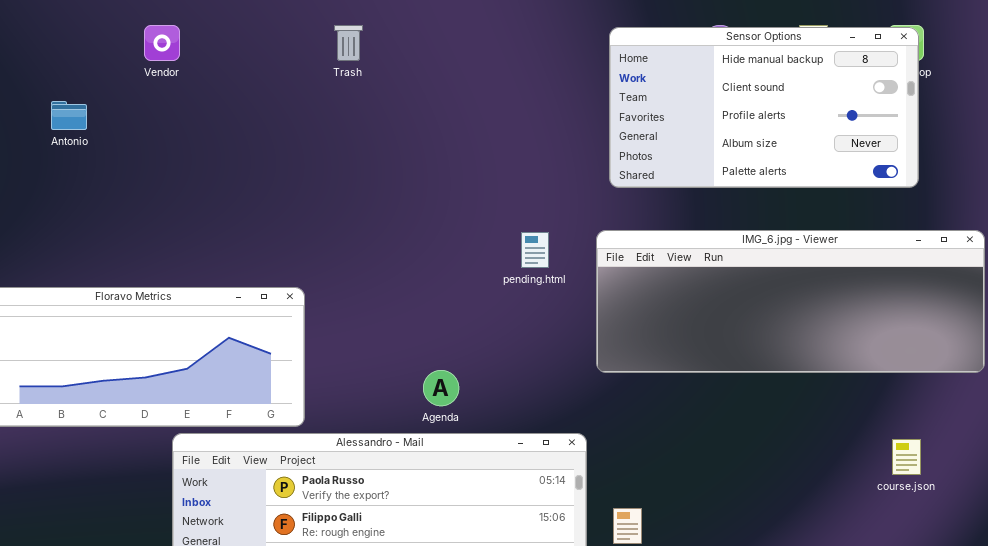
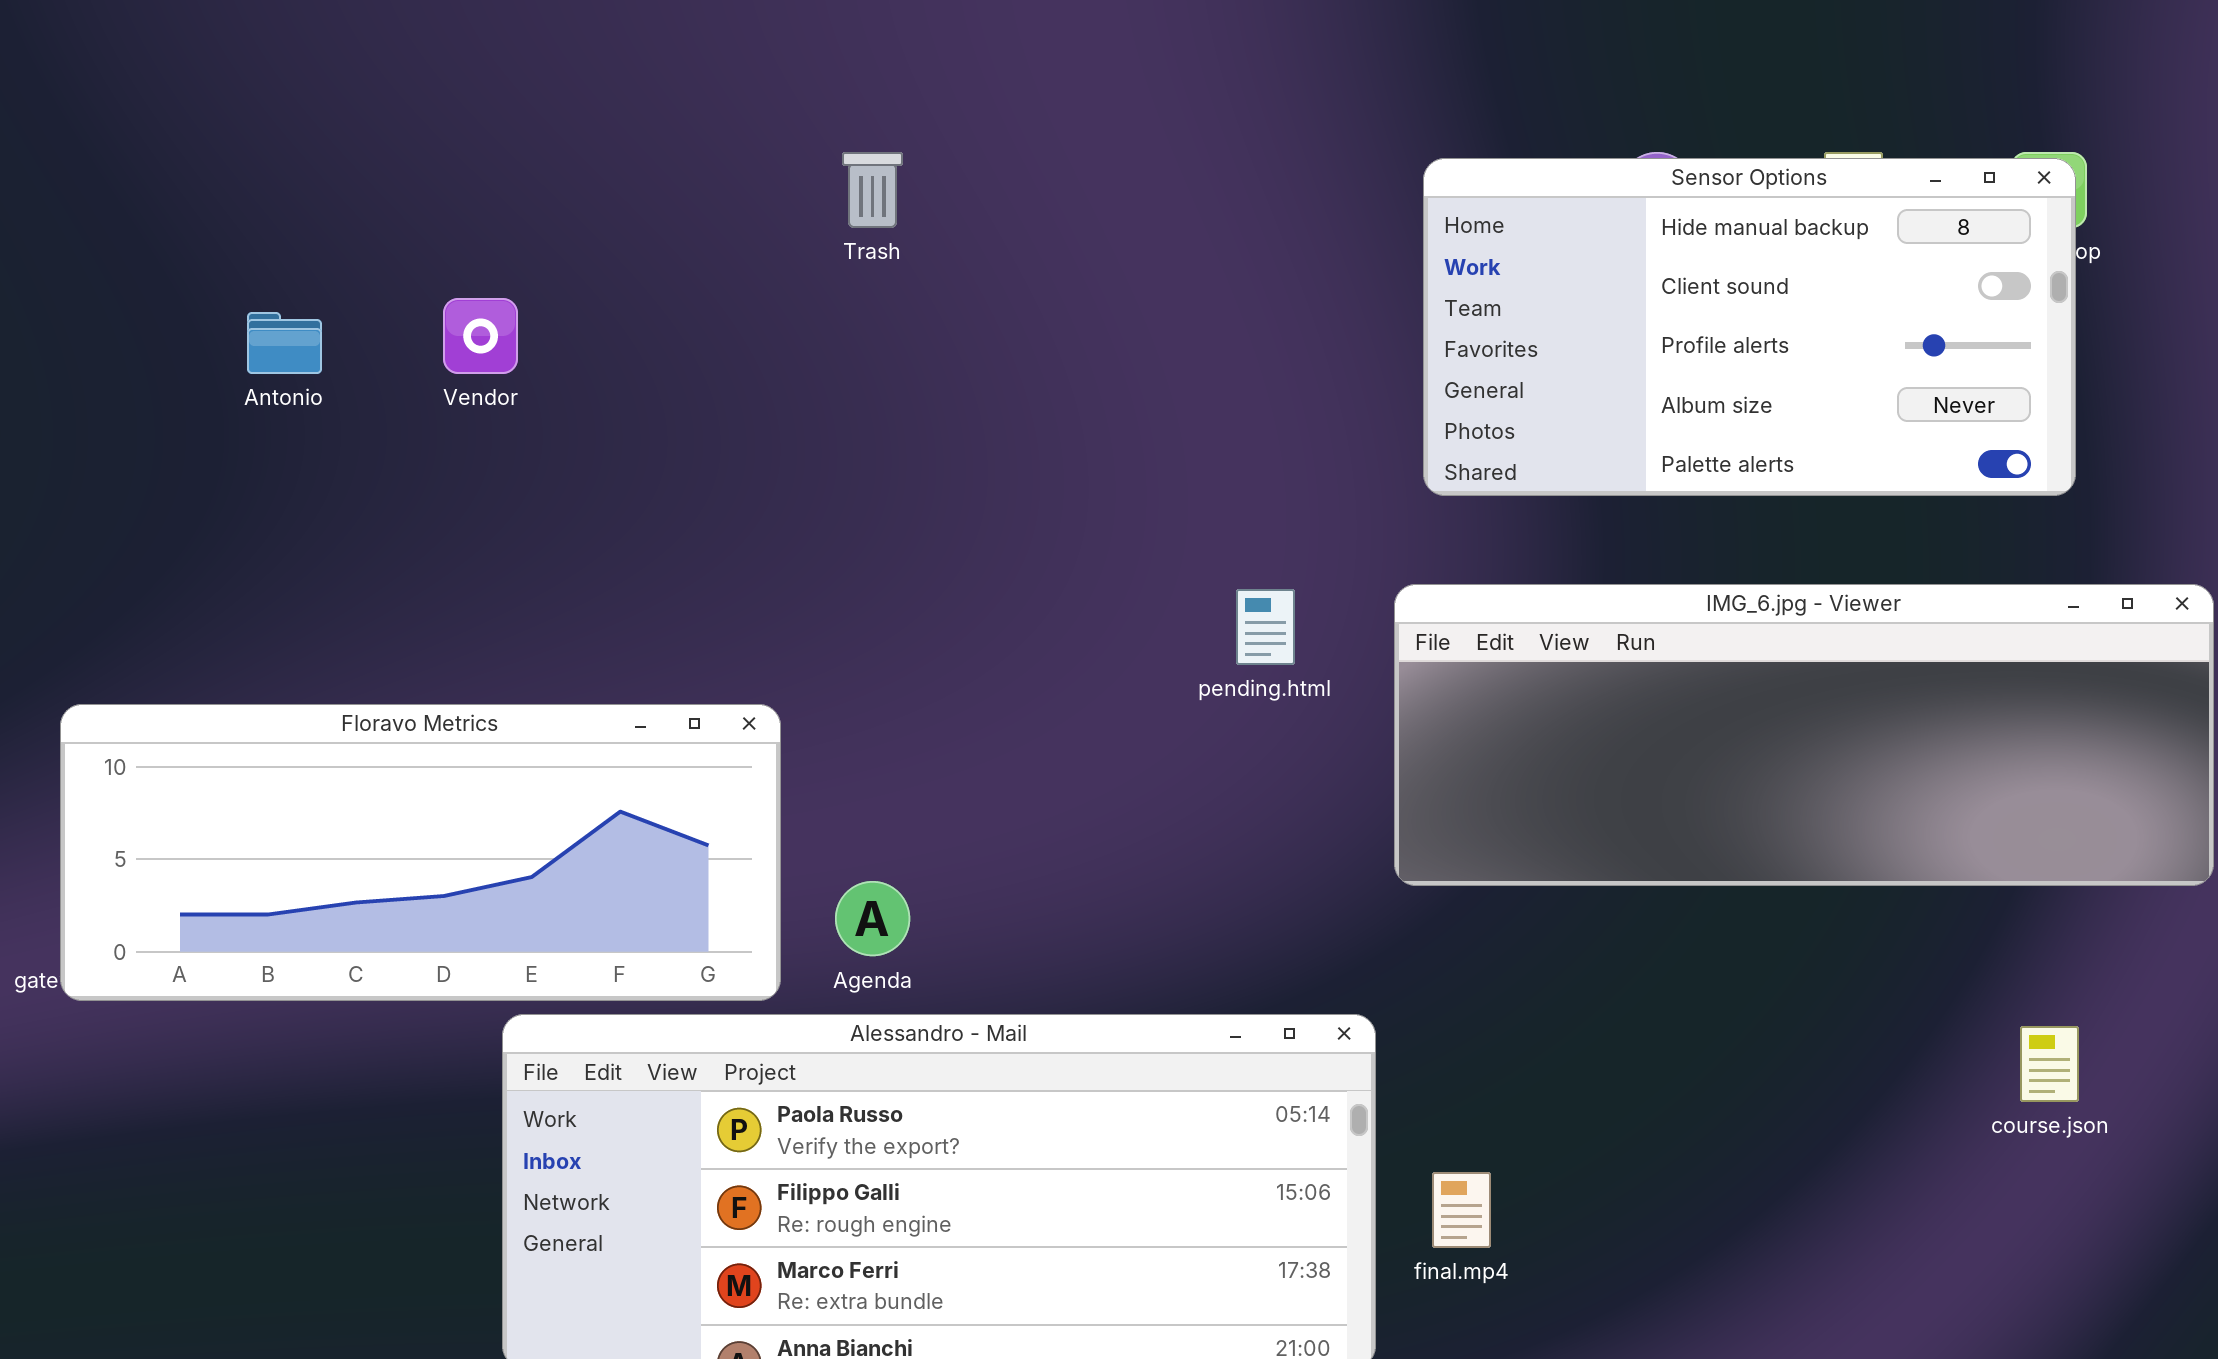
Vendor: [144,25,180,61] -> [443,298,518,374], moved
Agenda: [423,370,459,406] -> [835,881,910,956], moved

